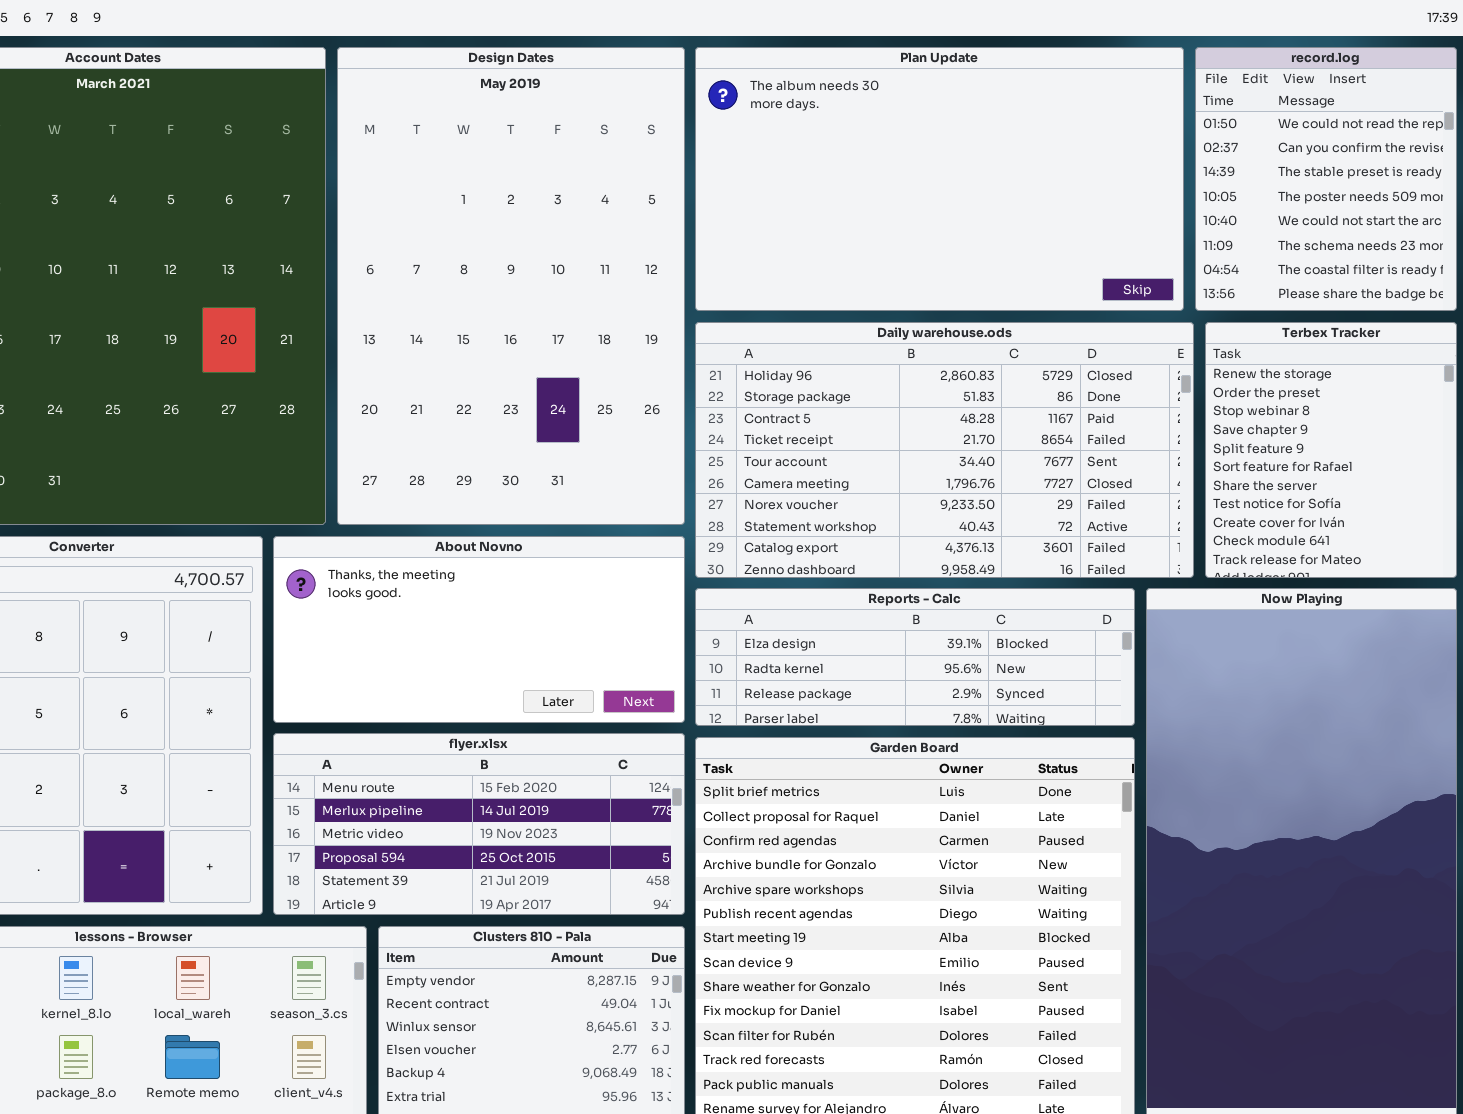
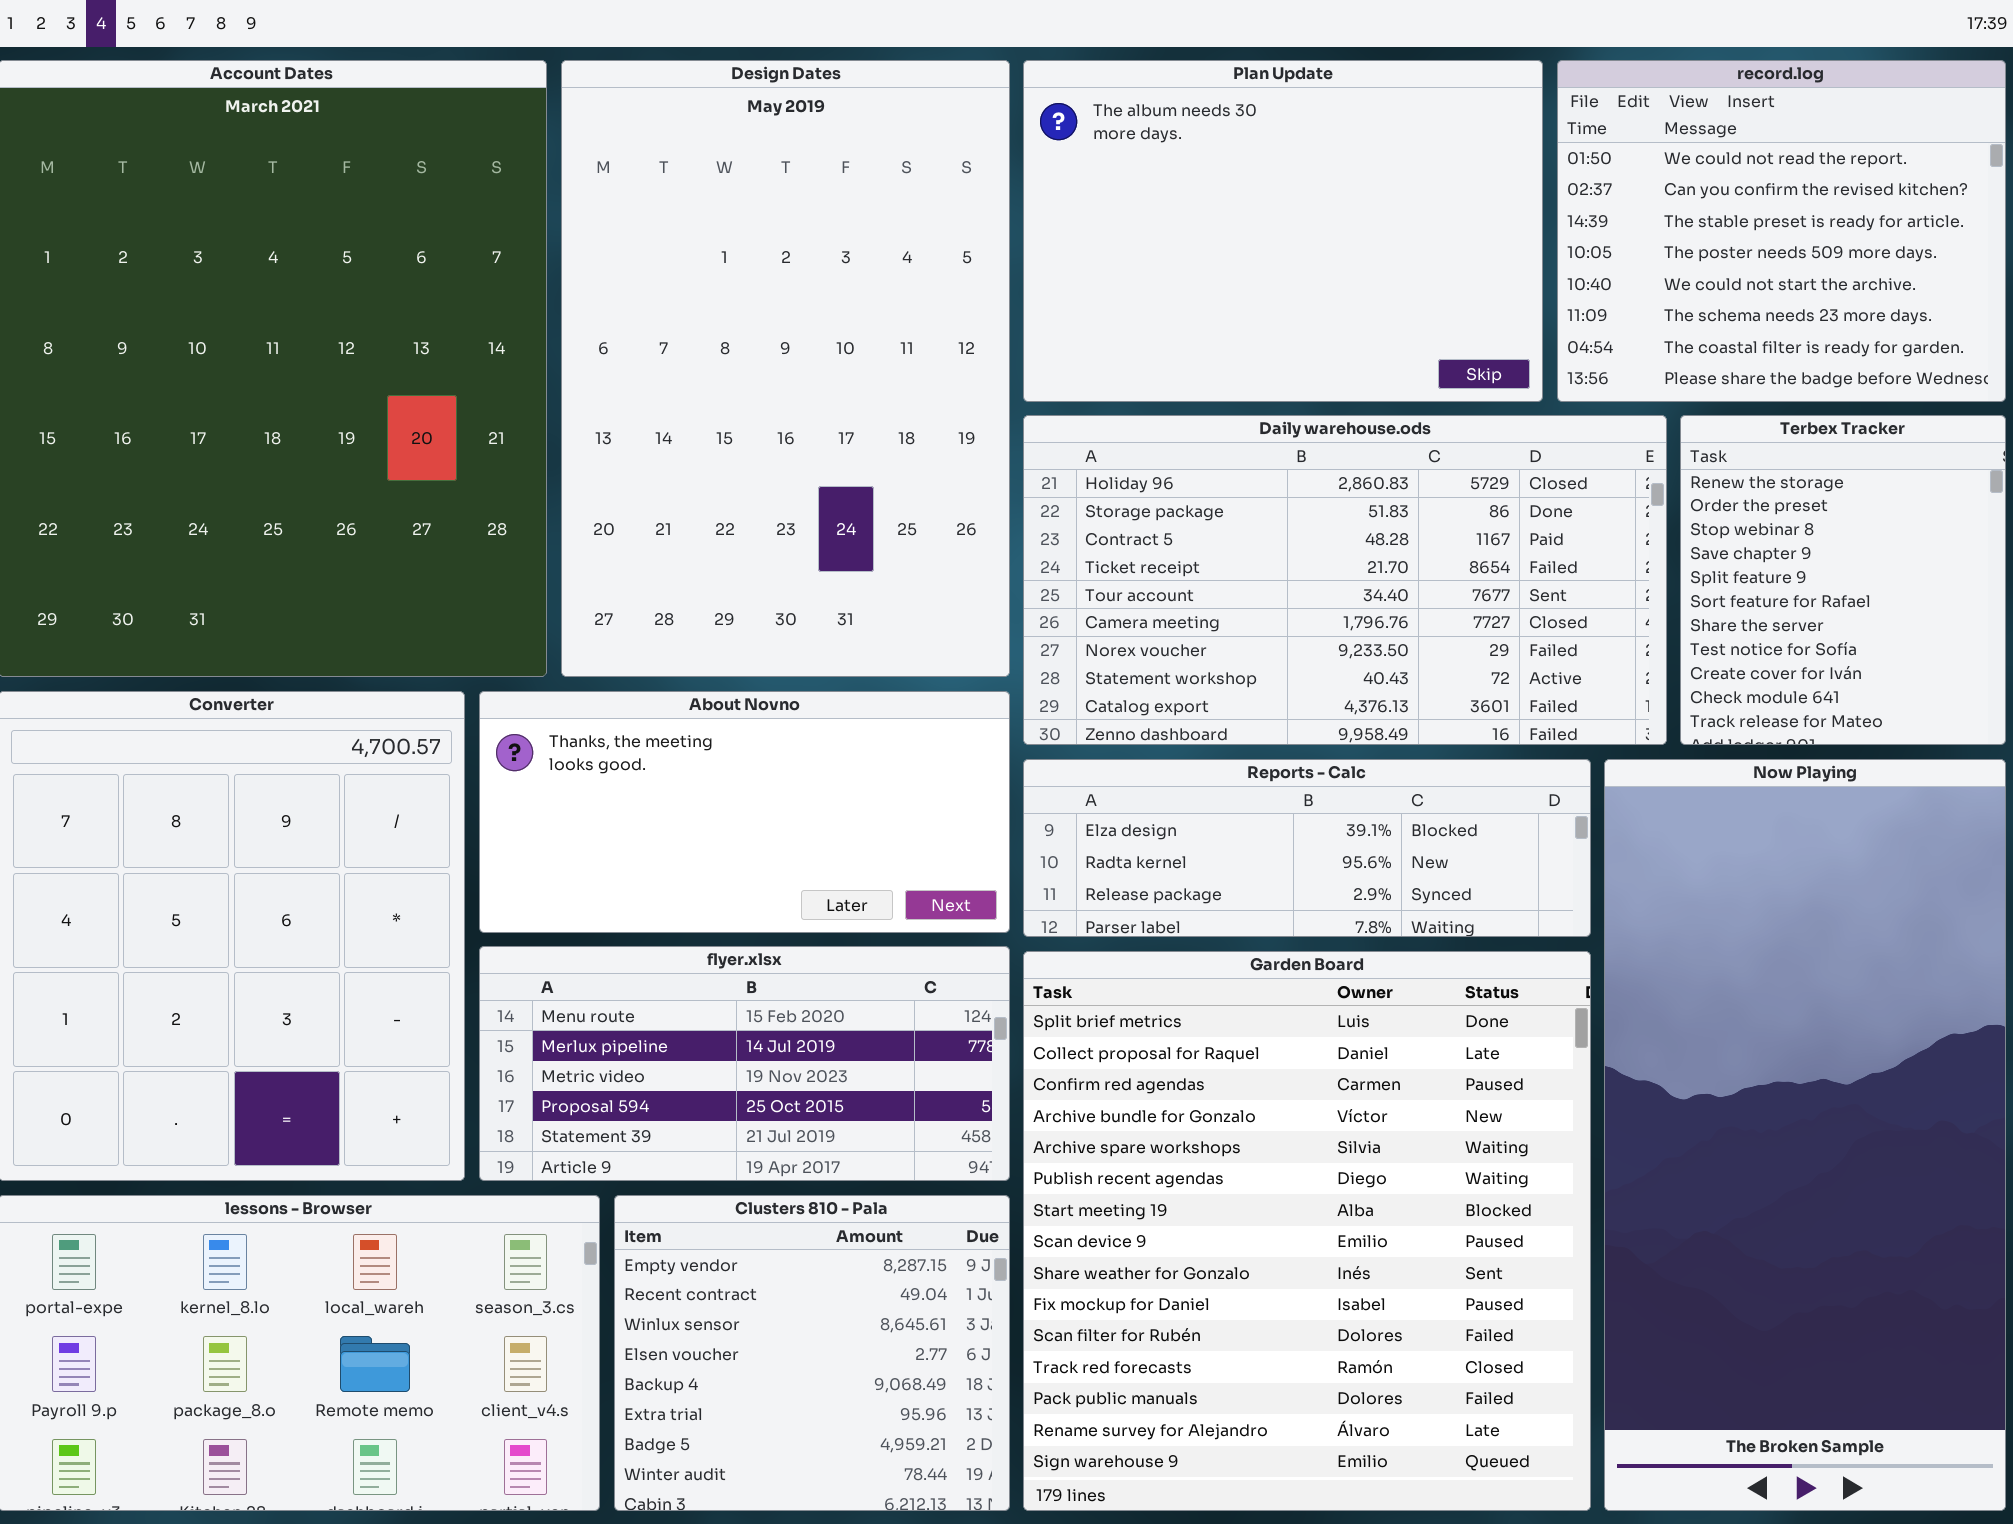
Plan Update: [695,47,1184,311] -> [1023,60,1543,402], resized
record.log: [1195,47,1457,311] -> [1557,60,2006,402], resized

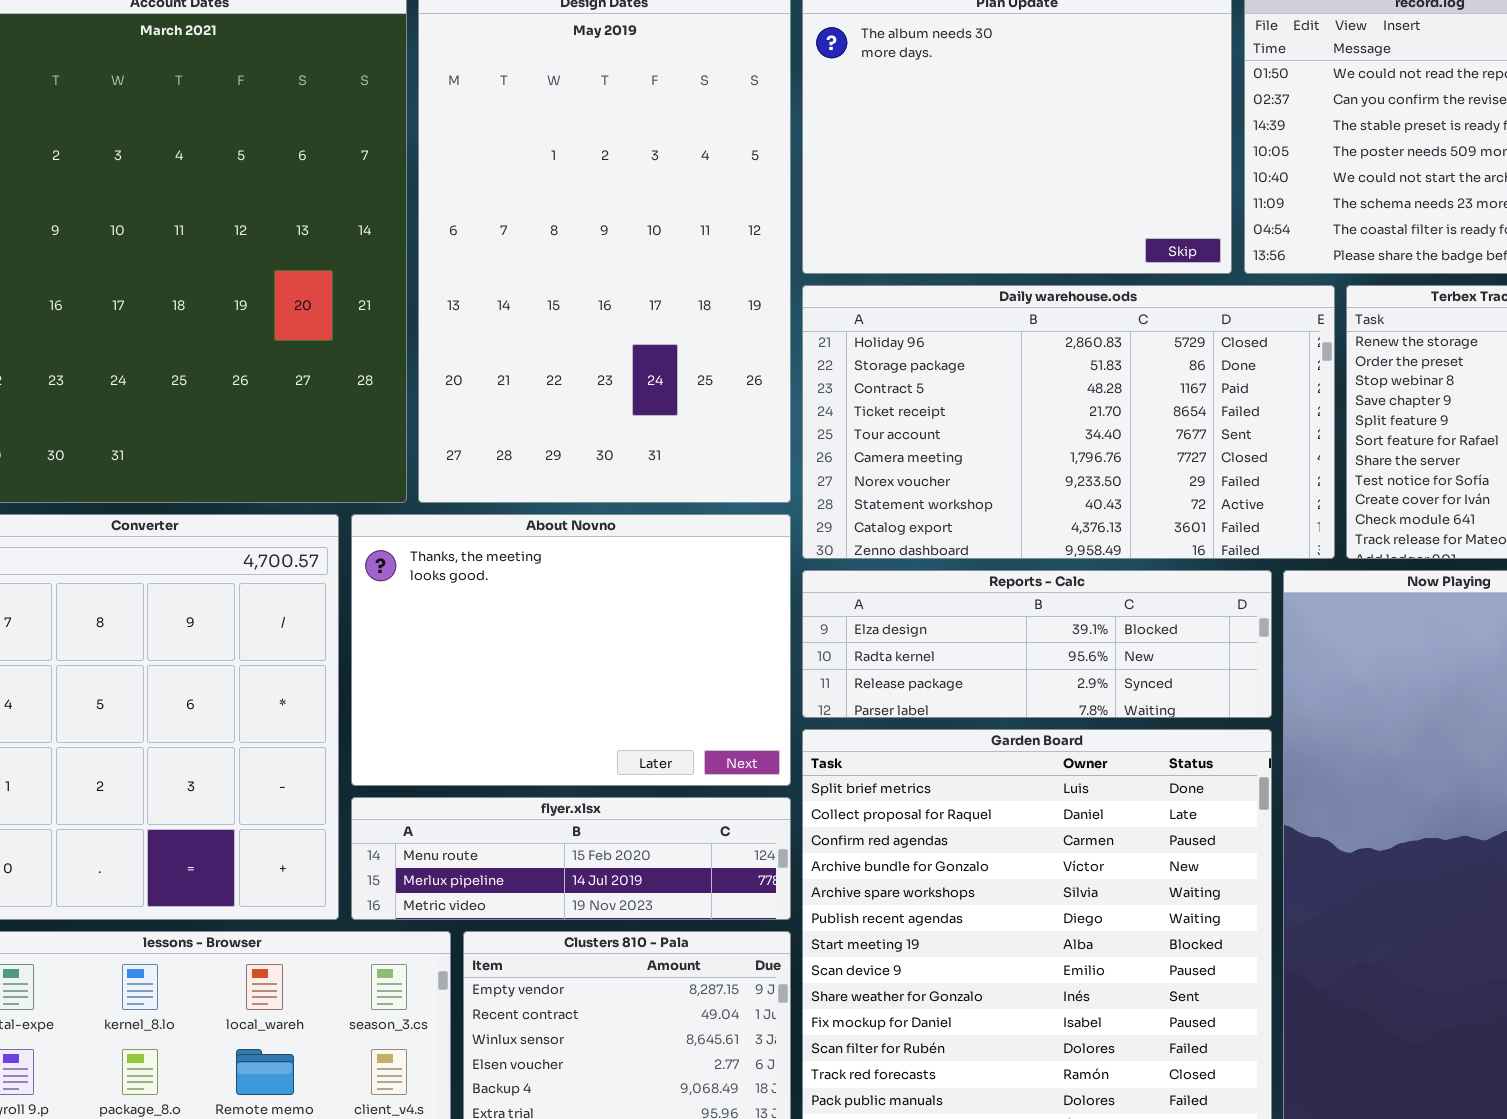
About Novno: [479,691,1010,933] -> [351,514,791,786], resized
flyer.xlsx: [479,946,1010,1181] -> [351,797,791,920], resized

